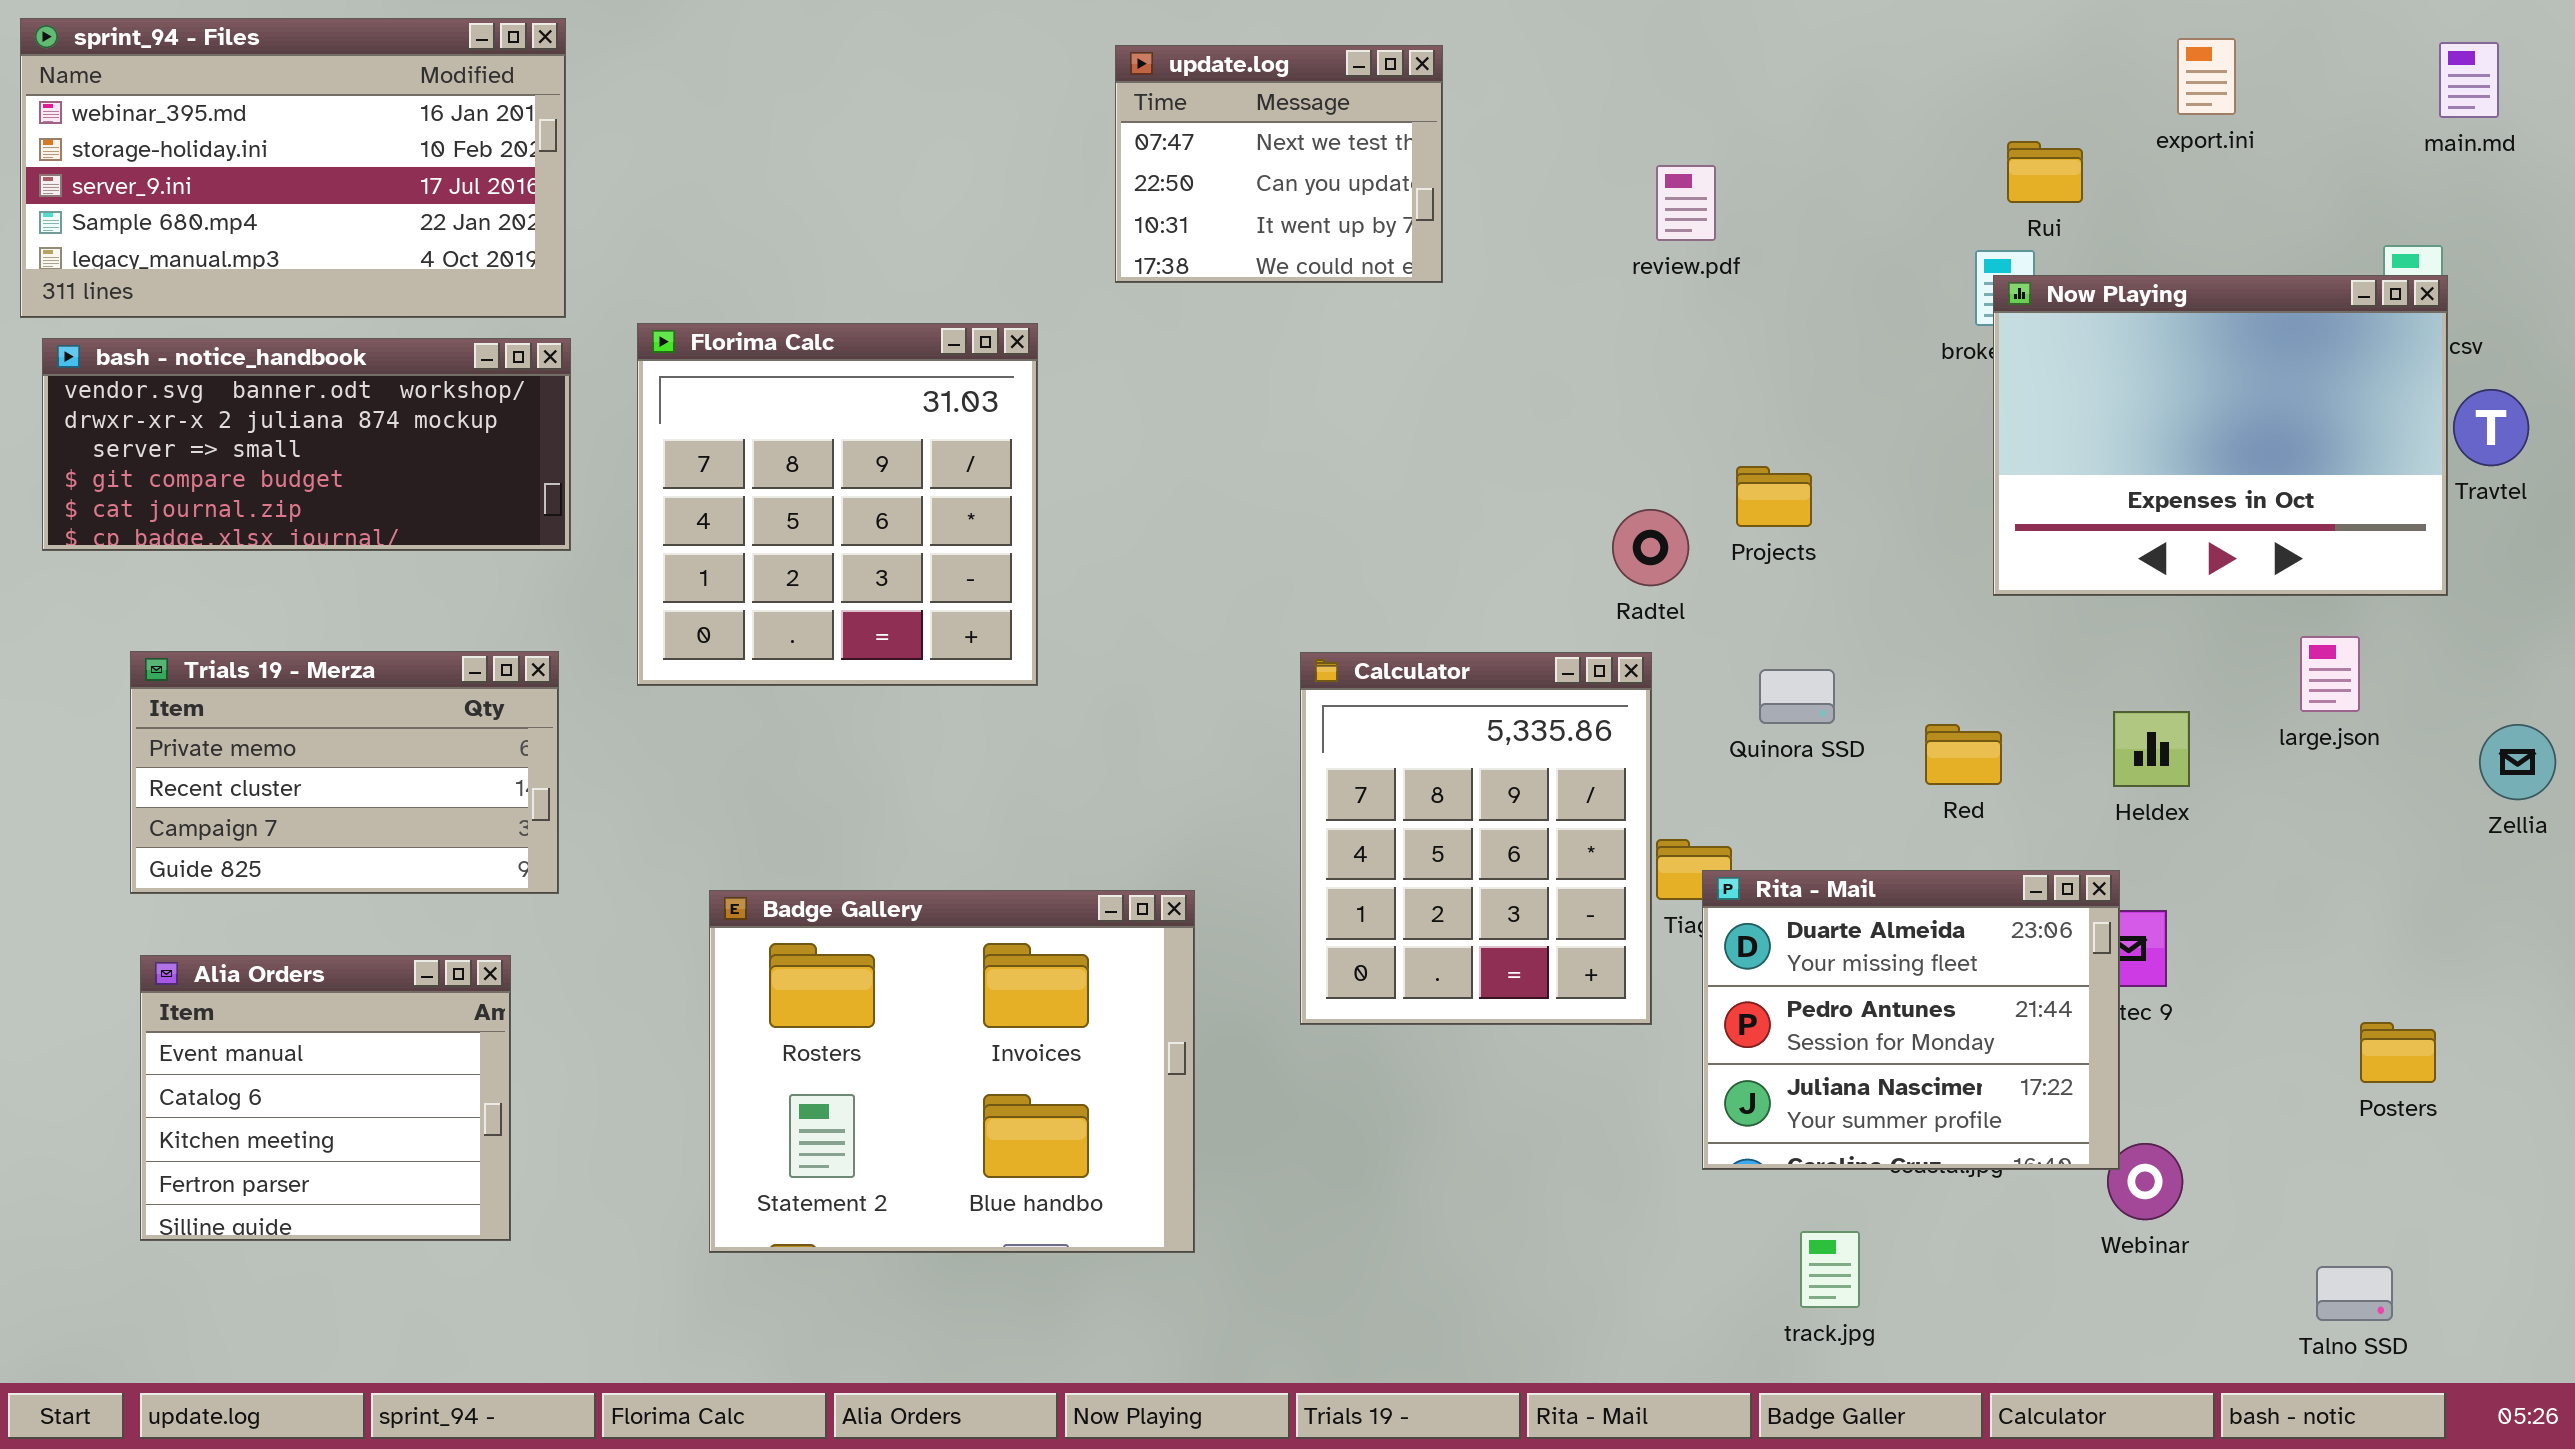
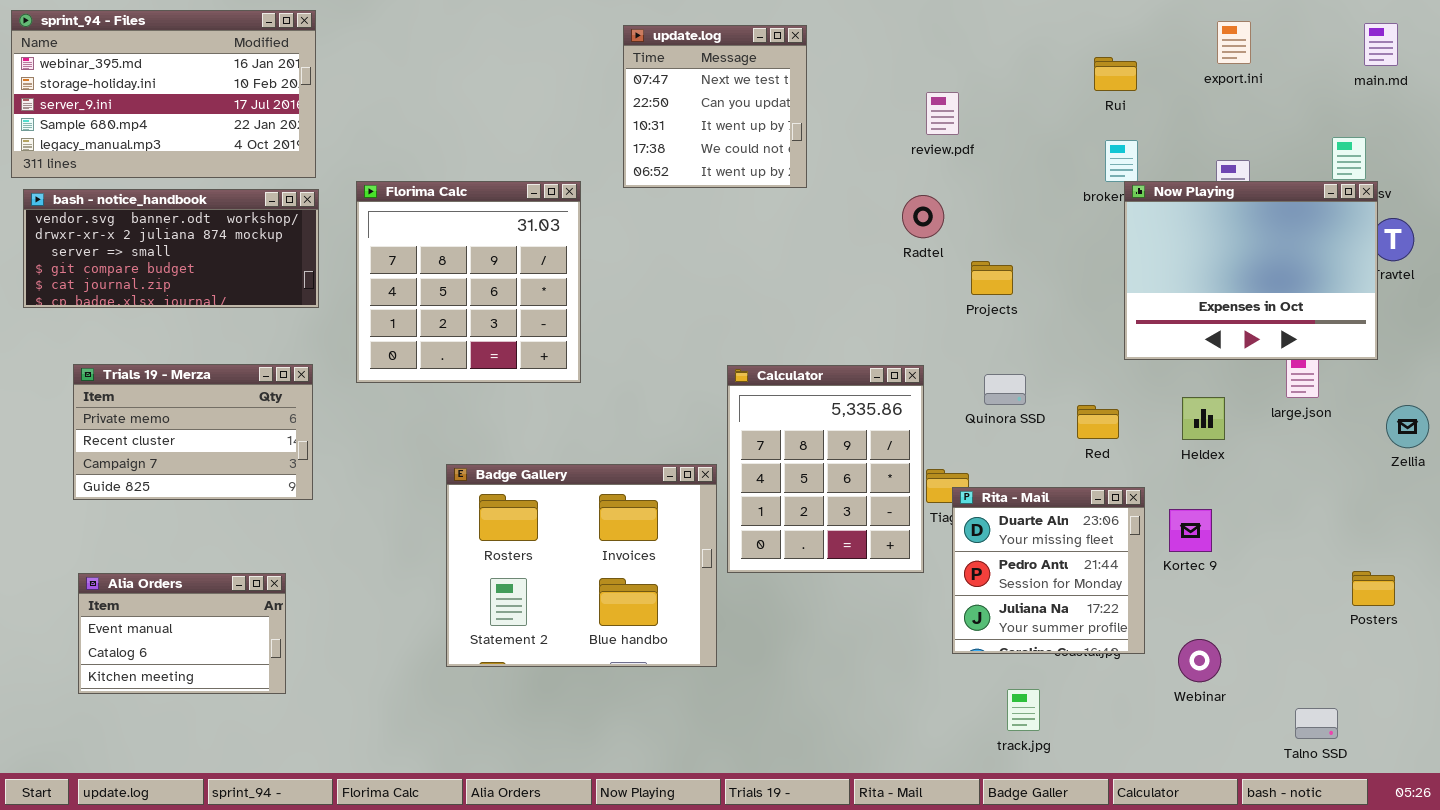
update.log: [1115,45,1443,283] -> [623,25,807,188], resized
Rui: [2007,141,2083,203] -> [1094,57,1137,91], moved
Now Playing: [1993,275,2448,596] -> [1124,181,1378,360], moved
Radtel: [1612,509,1689,586] -> [902,195,944,238], moved
Rita - Mail: [1702,870,2120,1170] -> [952,487,1145,654], resized
Badge Gallery: [709,890,1195,1253] -> [446,464,717,667], moved
Alia Orders: [140,955,511,1241] -> [78,573,286,694], resized
Posters: [2360,1022,2436,1083] -> [1352,571,1395,606], moved

